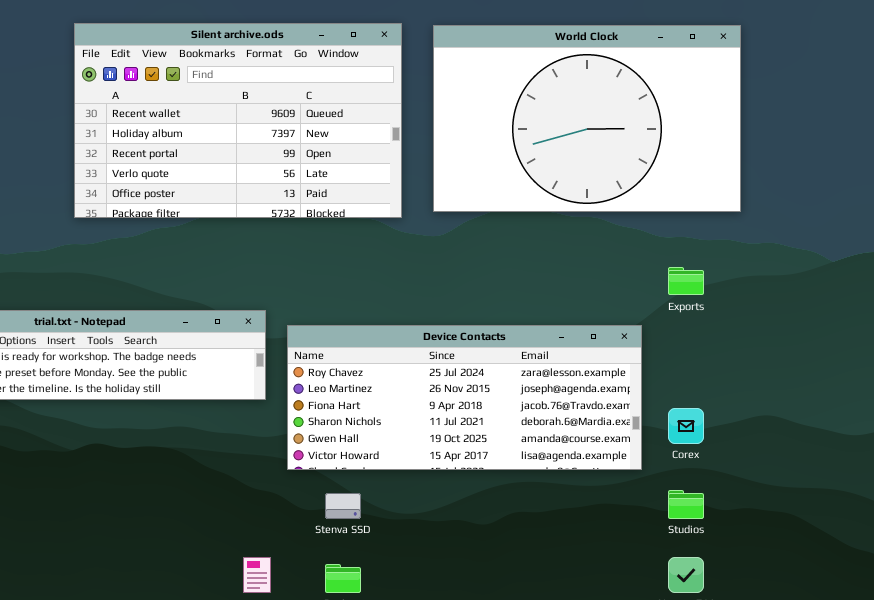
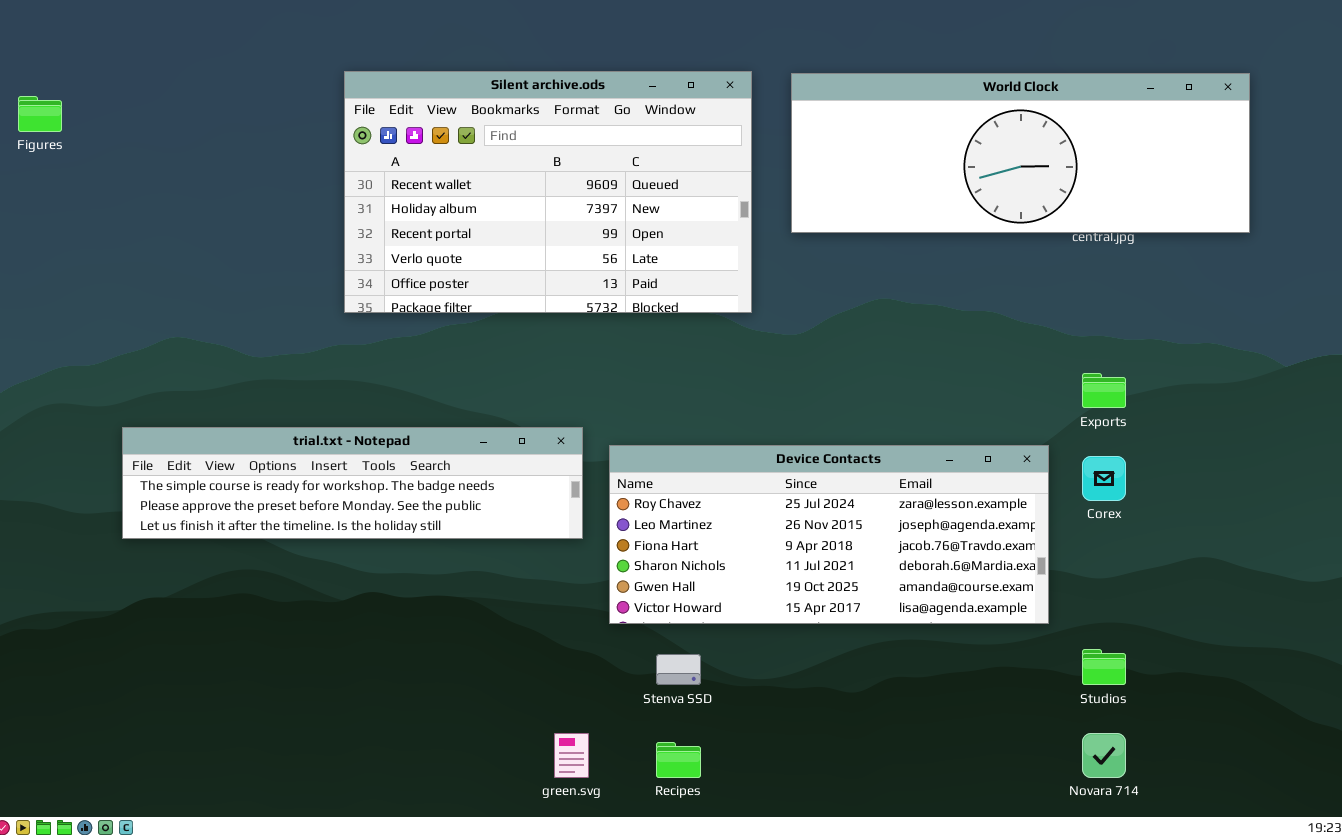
World Clock: [433,25,741,212] -> [791,73,1250,233], resized
Corex: [668,408,704,444] -> [1082,456,1126,501], moved

